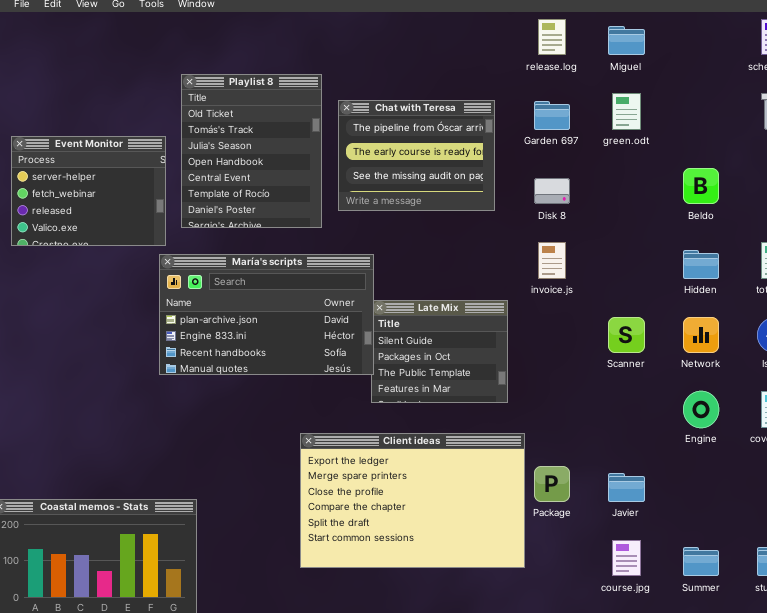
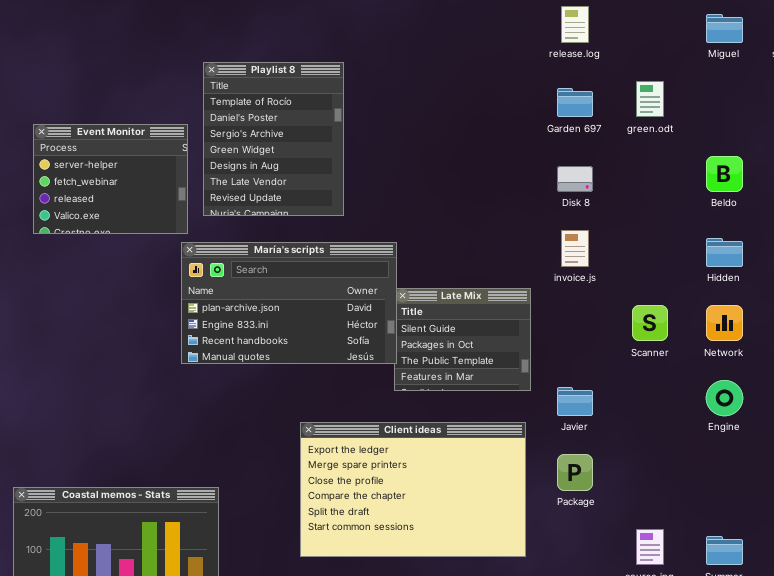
Miguel: [608,26,645,55] -> [706,14,743,43], moved
Playlist 8: [181,74,322,228] -> [203,62,344,216], scrolled down 5 rows
Chat with Teresa: [338,100,495,211] -> none, closed
Client ideas: [300,433,525,568] -> [300,422,526,557], moved
Javier: [608,473,645,502] -> [557,387,593,416], moved

